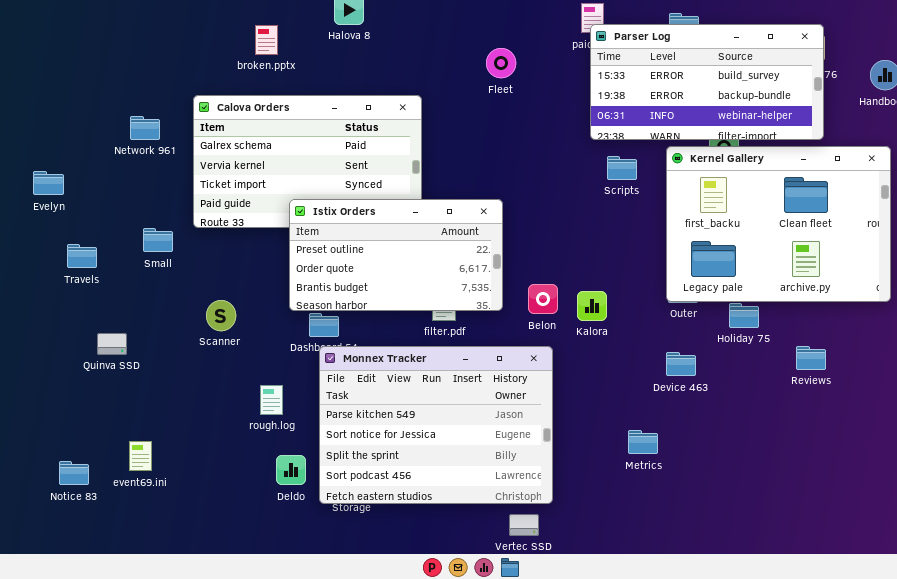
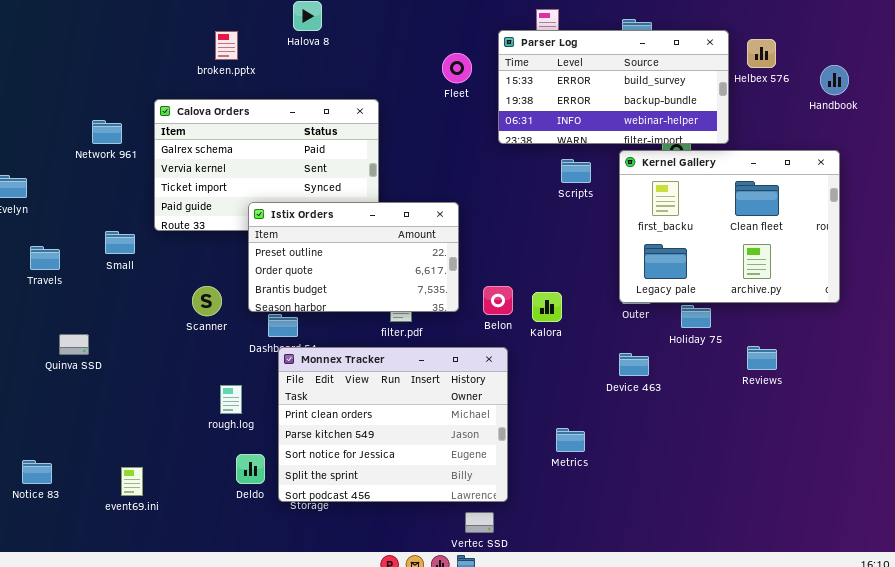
Parser Log: [590,24,824,140] -> [498,30,729,144], moved
Scanner: [206,300,236,331] -> [192,286,222,316], moved
Monnex Tracker: [319,346,553,504] -> [278,347,508,502], scrolled up 1 row
Metrics: [628,430,658,454] -> [556,428,585,452], moved
event69.ini: [129,441,152,471] -> [121,467,143,496], moved

